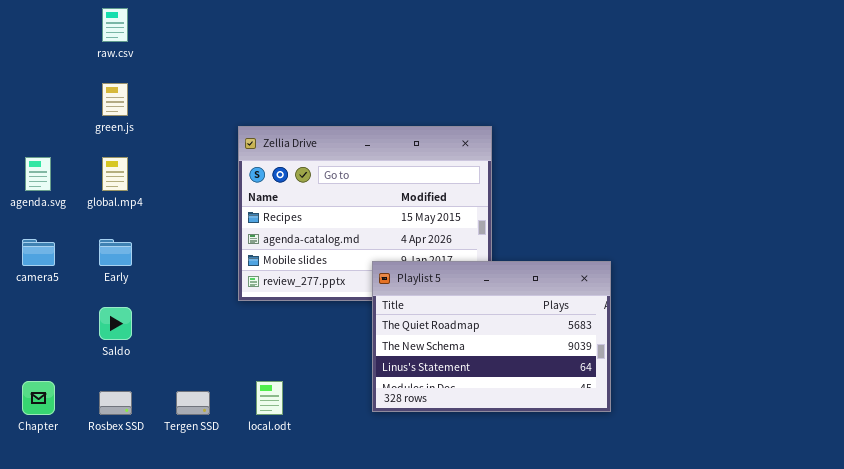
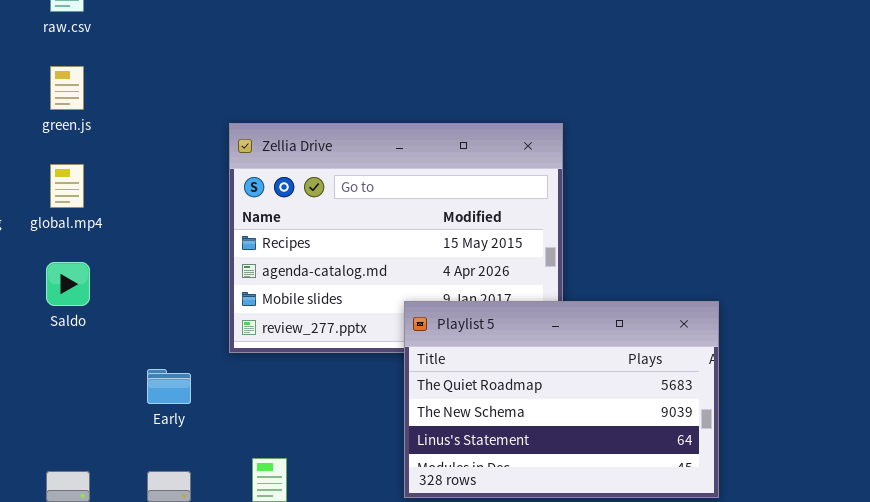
Early: [99,239,132,266] -> [147,369,191,404], moved
Saldo: [99,307,132,340] -> [46,262,90,306], moved

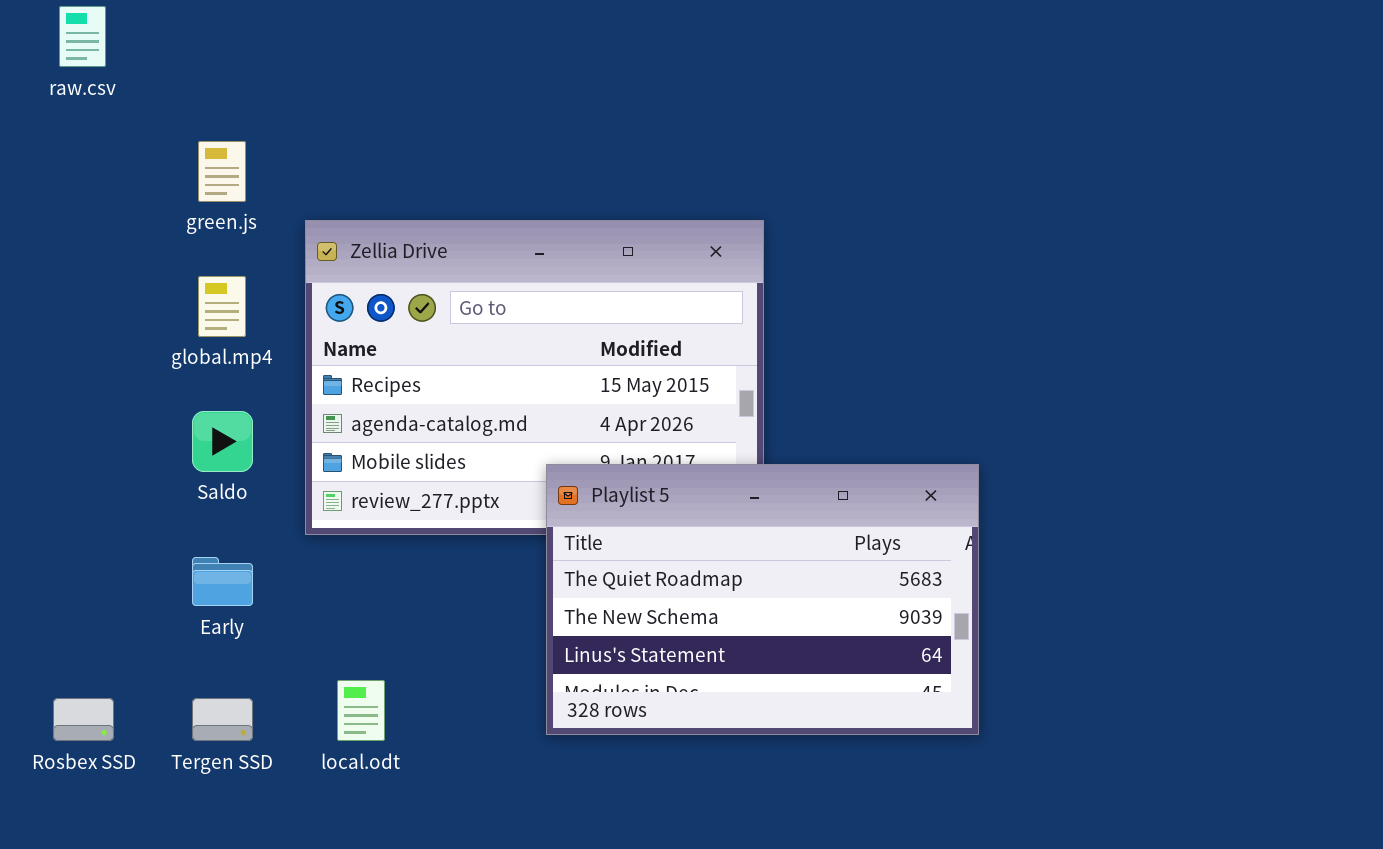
green.js: [50,66,84,110] -> [198,141,246,202], moved
global.mp4: [50,164,84,208] -> [198,276,246,337], moved
Saldo: [46,262,90,306] -> [192,411,253,472], moved

